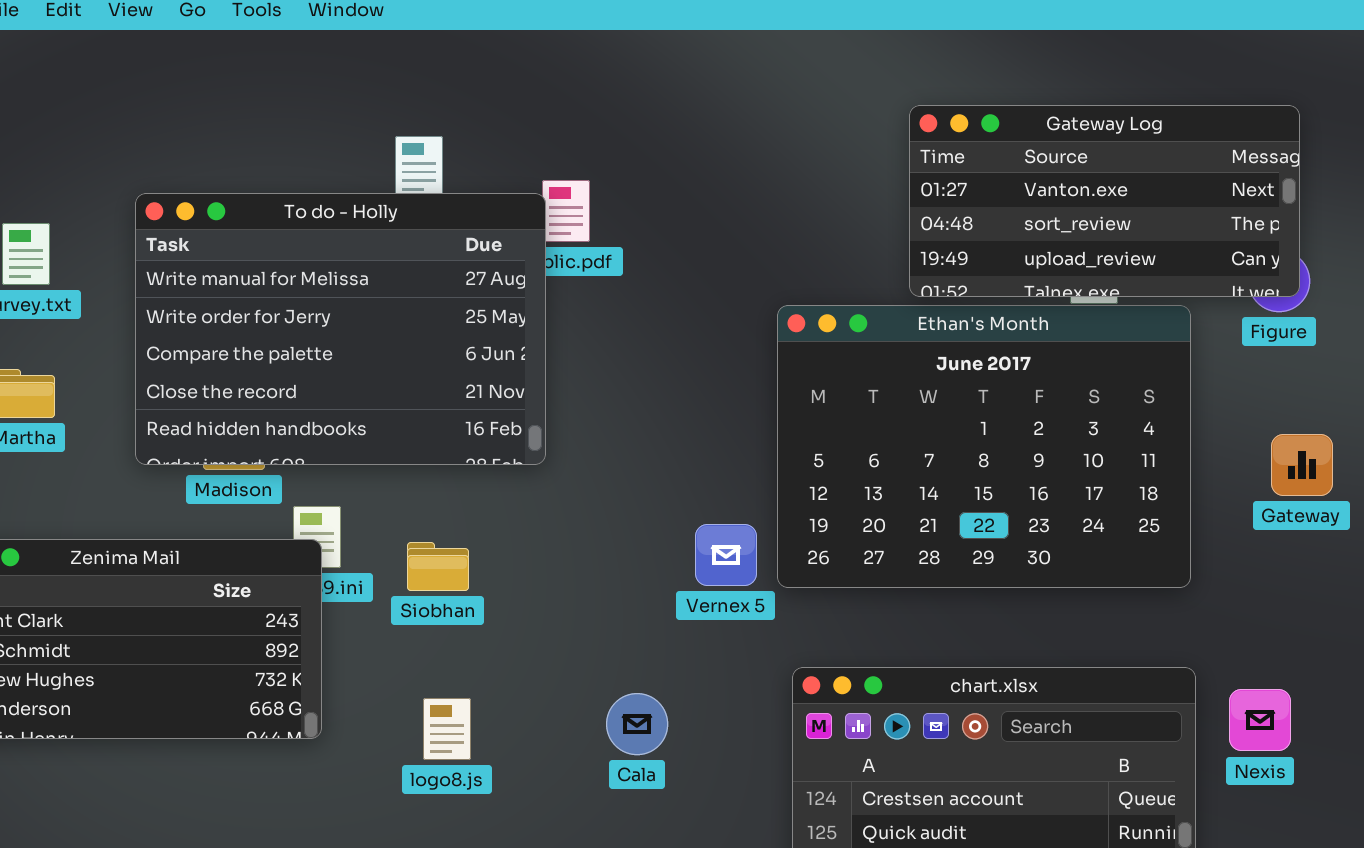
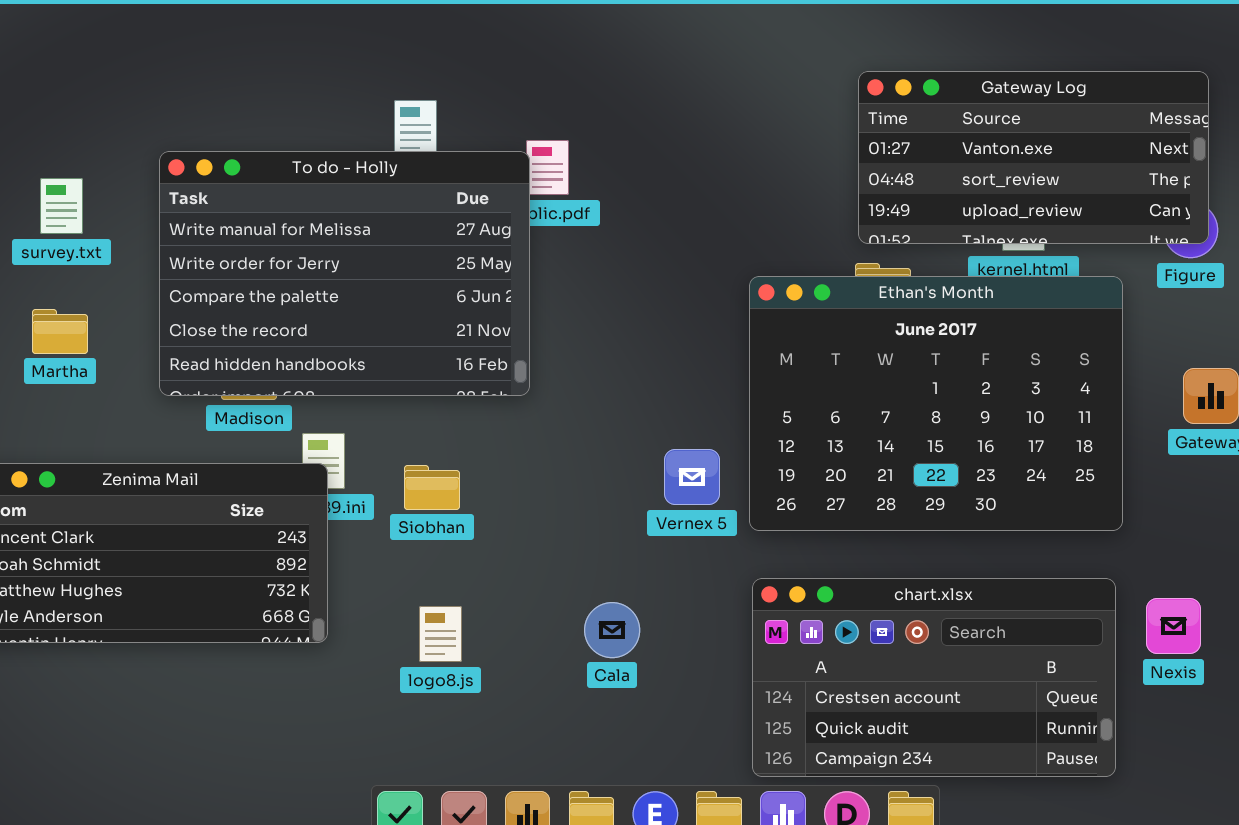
Ethan's Month: [777,305,1191,588] -> [749,276,1123,531], moved

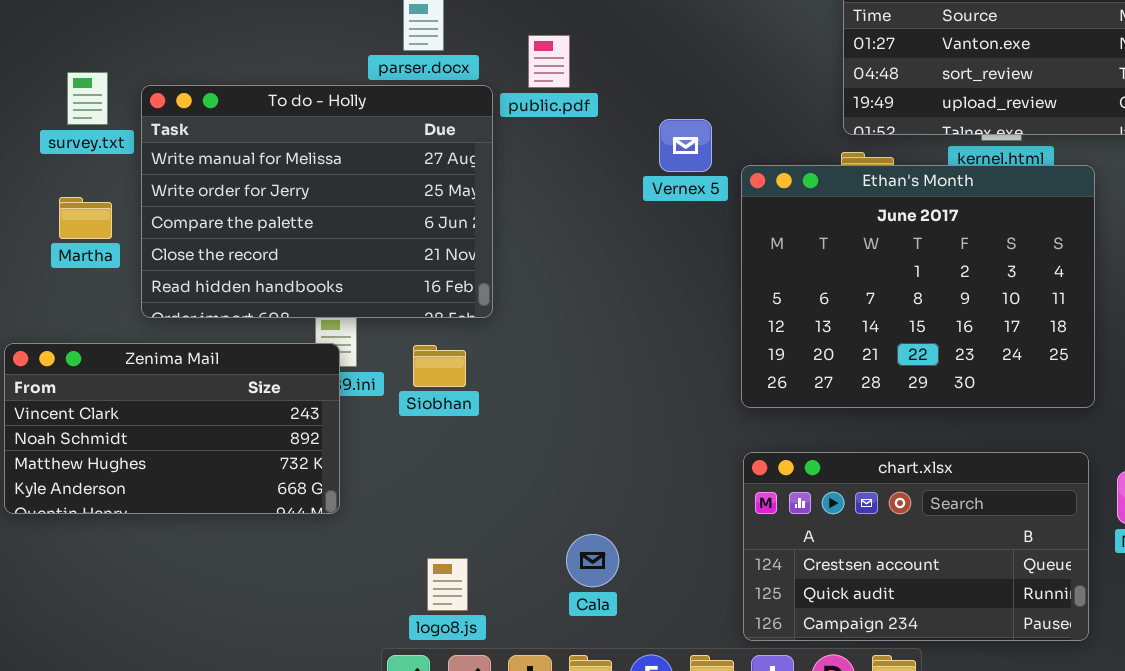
To do - Holly: [159,151,530,396] -> [141,85,493,318], moved
Vernex 5: [664,449,720,505] -> [659,119,712,172], moved
Cala: [584,602,640,658] -> [566,534,619,587], moved
logo8.js: [419,606,462,662] -> [427,558,468,611], moved

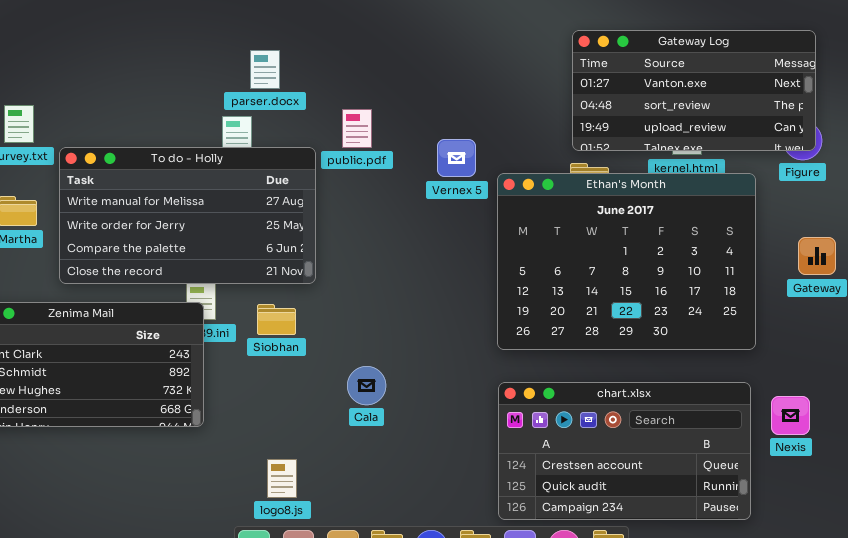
public.pdf: [528,35,570,88] -> [342,109,372,148], moved
To do - Holly: [141,85,493,318] -> [59,147,316,284], resized
Cala: [566,534,619,587] -> [347,366,386,405], moved

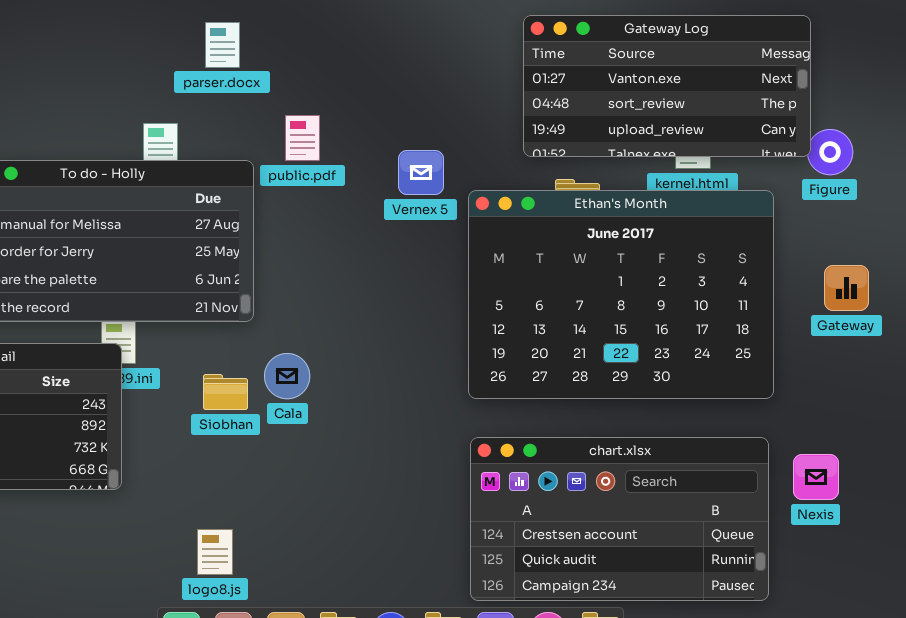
Gateway Log: [572,30,816,151] -> [523,15,811,157], moved
parser.docx: [250,50,280,89] -> [205,22,240,68], moved
Siobhan: [257,304,296,335] -> [203,374,248,410], moved
Cala: [347,366,386,405] -> [264,353,310,399], moved

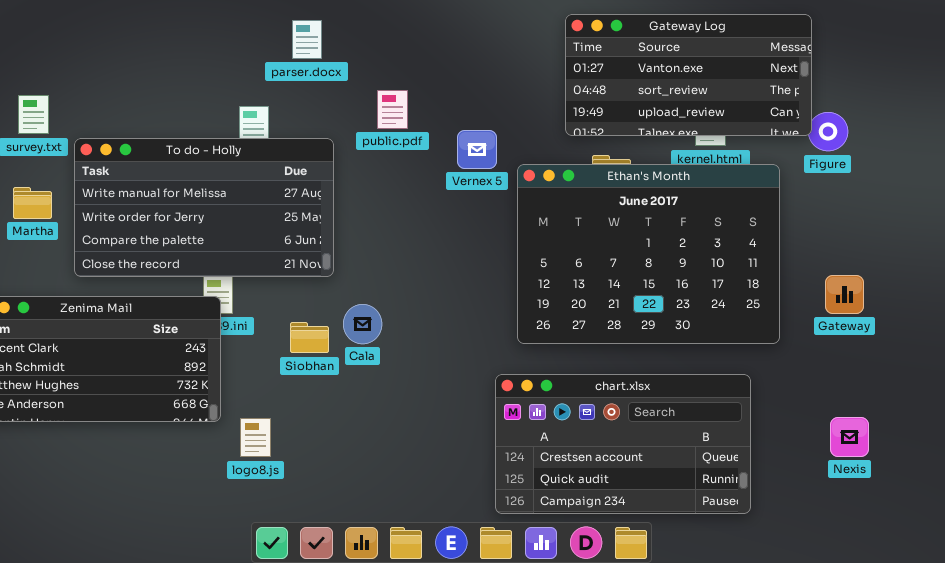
public.pdf: [285,115,320,161] -> [377,90,408,129], moved
Gateway: [824,265,869,311] -> [825,275,864,314], moved
chart.xlsx: [470,437,769,601] -> [495,374,751,514], moved
Nexis: [793,454,839,500] -> [830,417,869,457], moved
logo8.js: [197,529,233,575] -> [240,418,271,457], moved

